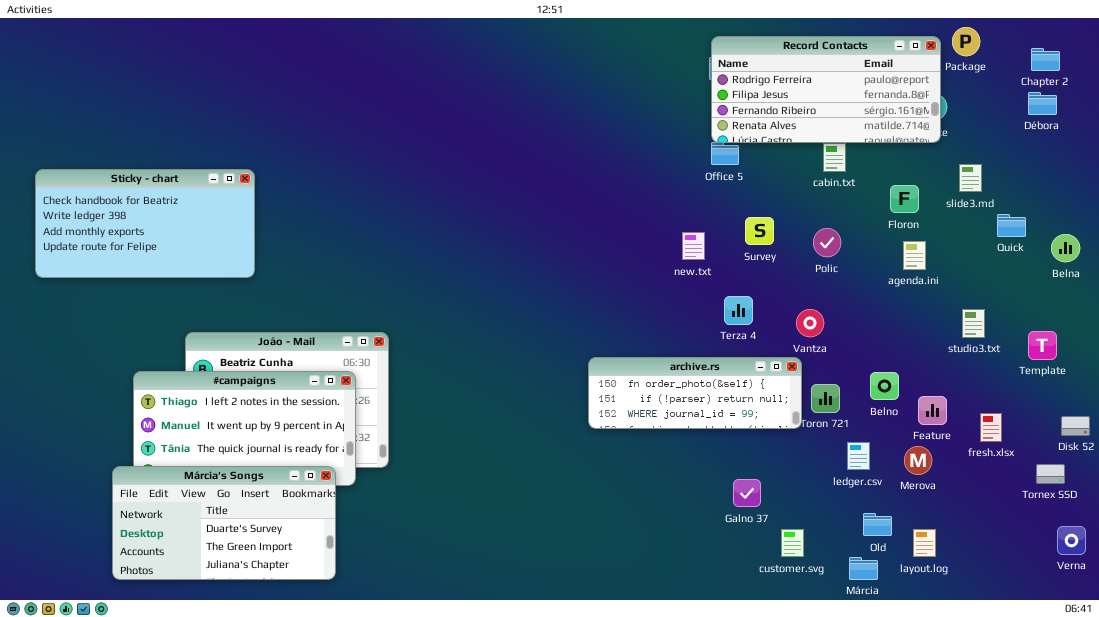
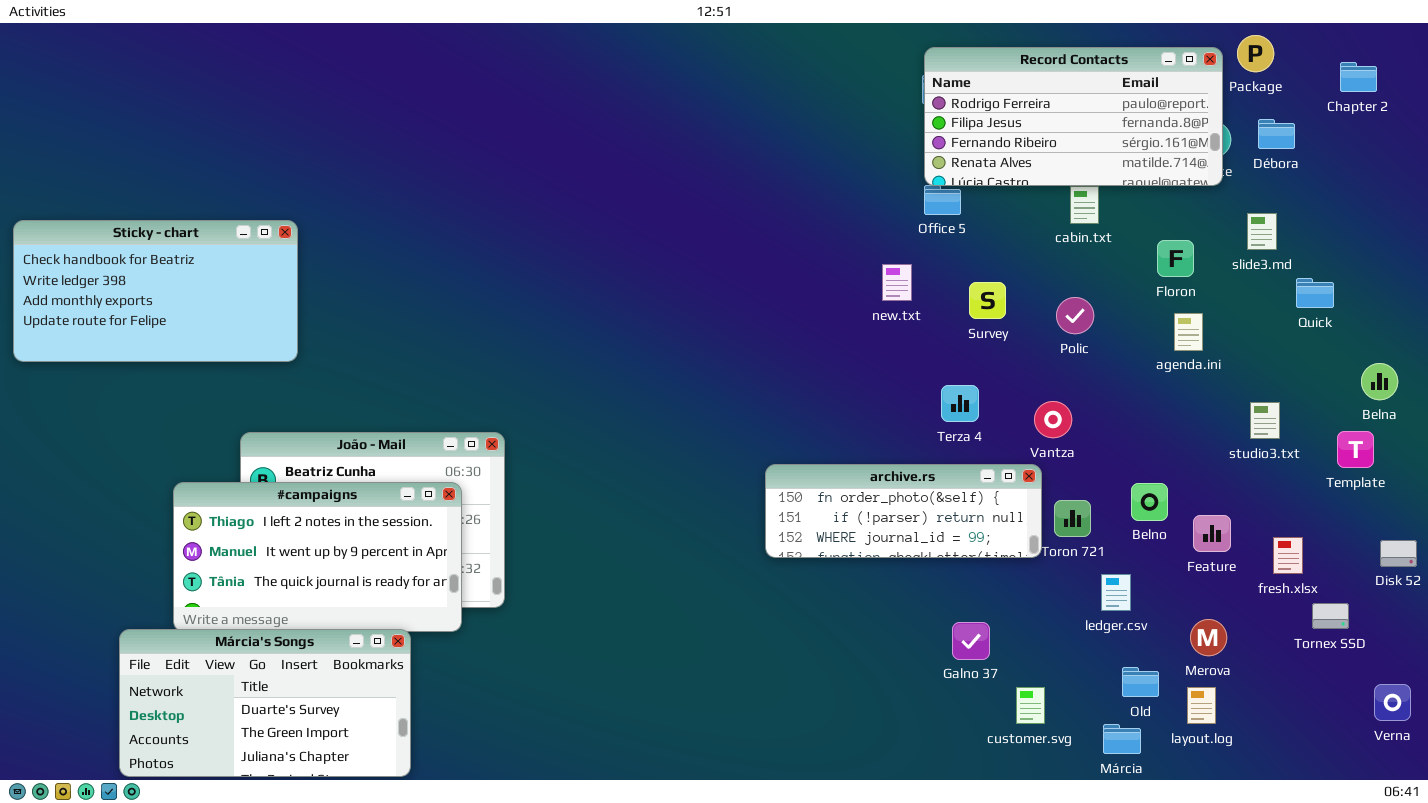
Débora: [1028,92,1057,115] -> [1258,119,1295,149], moved
Sticky - chart: [35,169,255,278] -> [13,220,298,362], moved
new.txt: [682,232,705,260] -> [882,264,912,301], moved
Belna: [1051,234,1080,262] -> [1361,363,1398,400], moved
Merova: [904,446,932,475] -> [1190,619,1227,656], moved
Tornex SSD: [1036,464,1065,484] -> [1312,603,1349,629], moved
Márcia's Songs: [112,466,336,580] -> [119,629,411,777], moved

